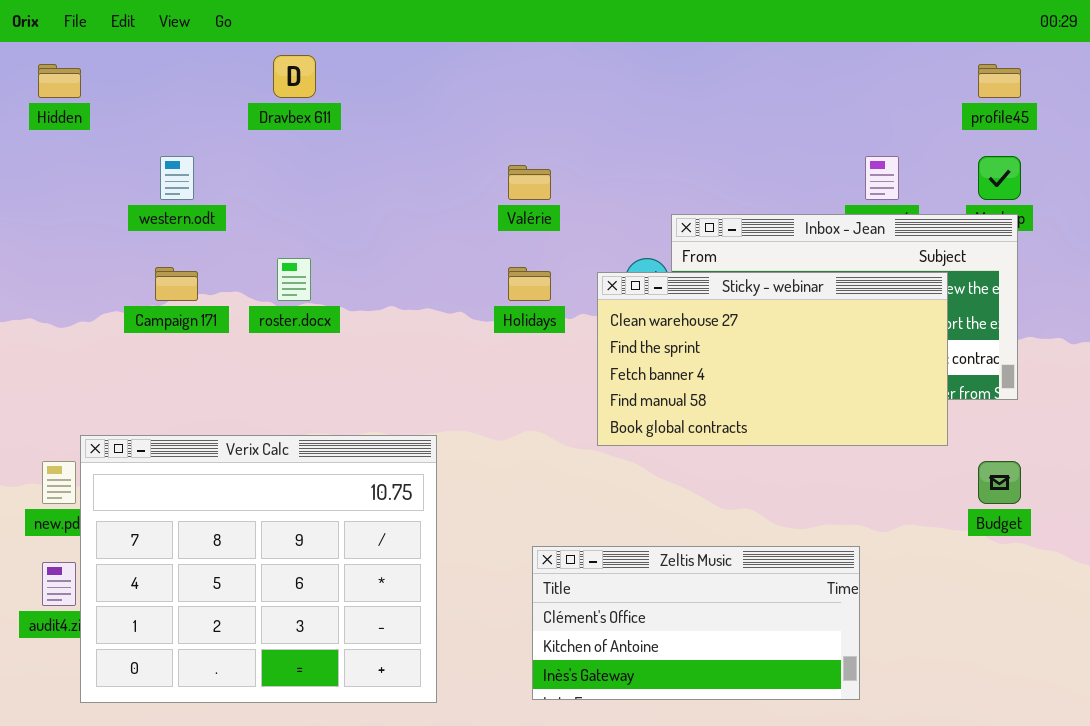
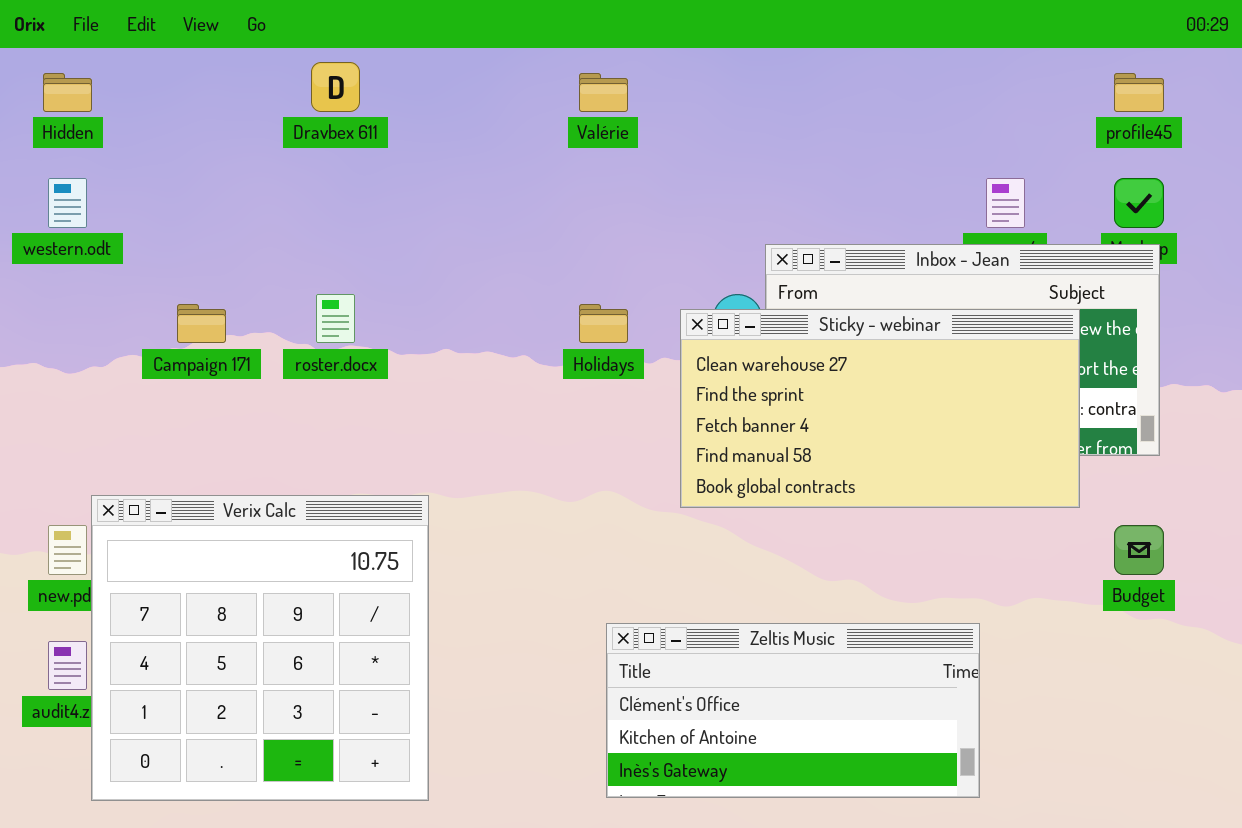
western.odt: [160,156,194,200] -> [48,178,87,228], moved
Valérie: [508,165,551,200] -> [579,73,628,112], moved
Verix Calc: [80,435,437,703] -> [91,495,429,801], resized

